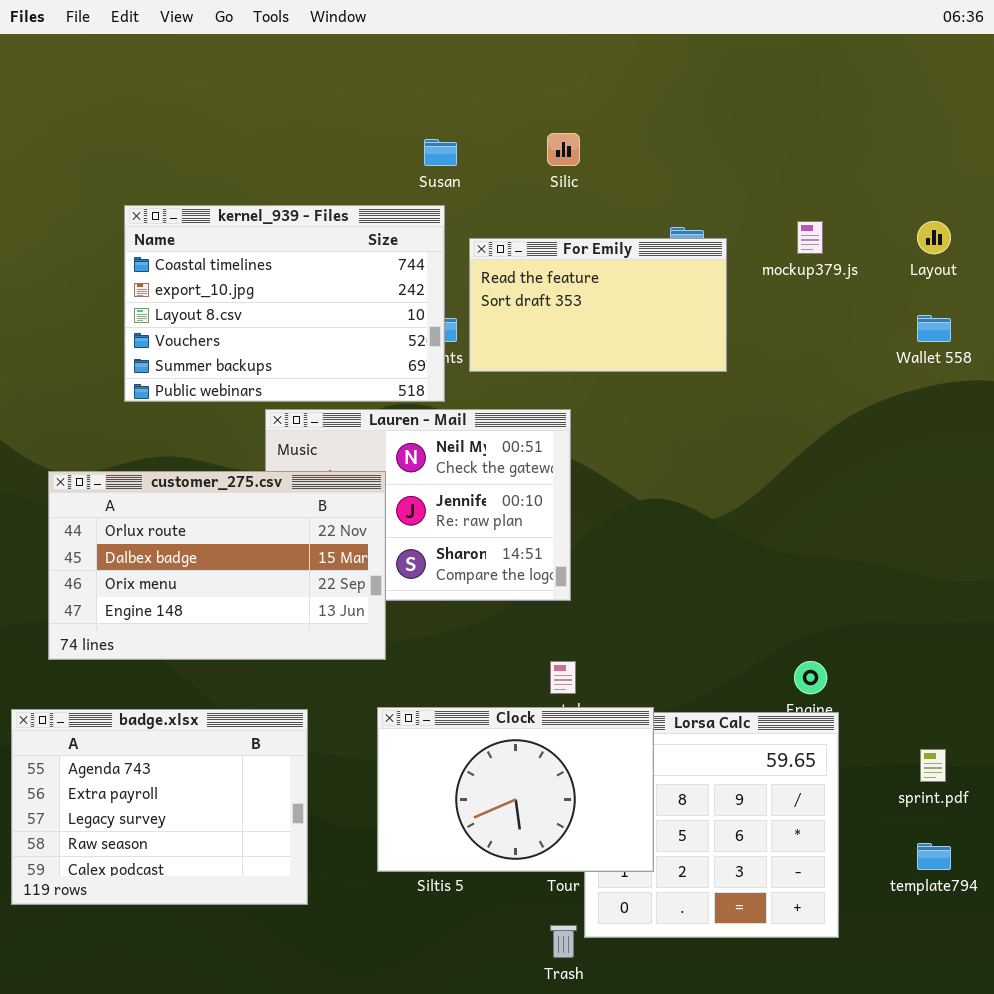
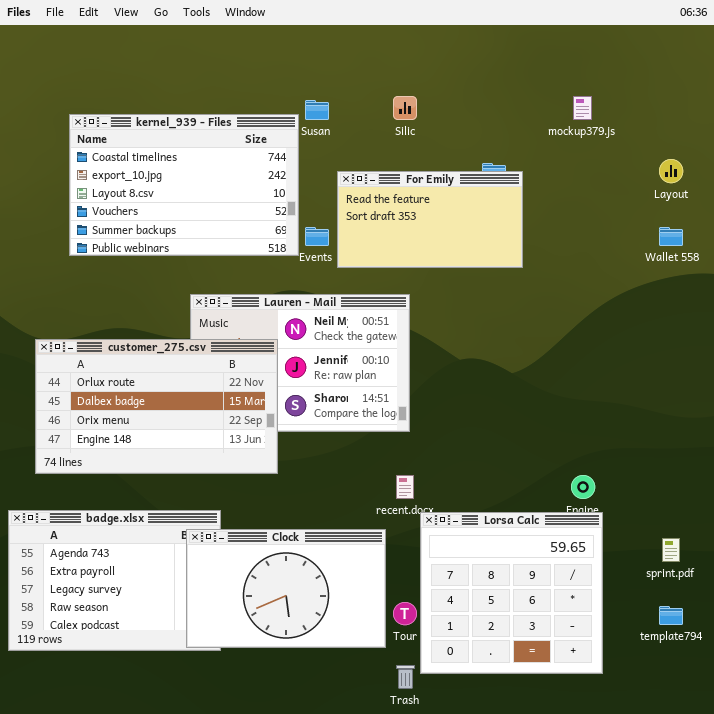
kernel_939 - Files: [124,205,445,402] -> [69,114,299,256], moved
mockup379.js: [797,221,823,254] -> [573,96,592,120], moved
Clock: [377,707,654,872] -> [186,529,386,648], moved

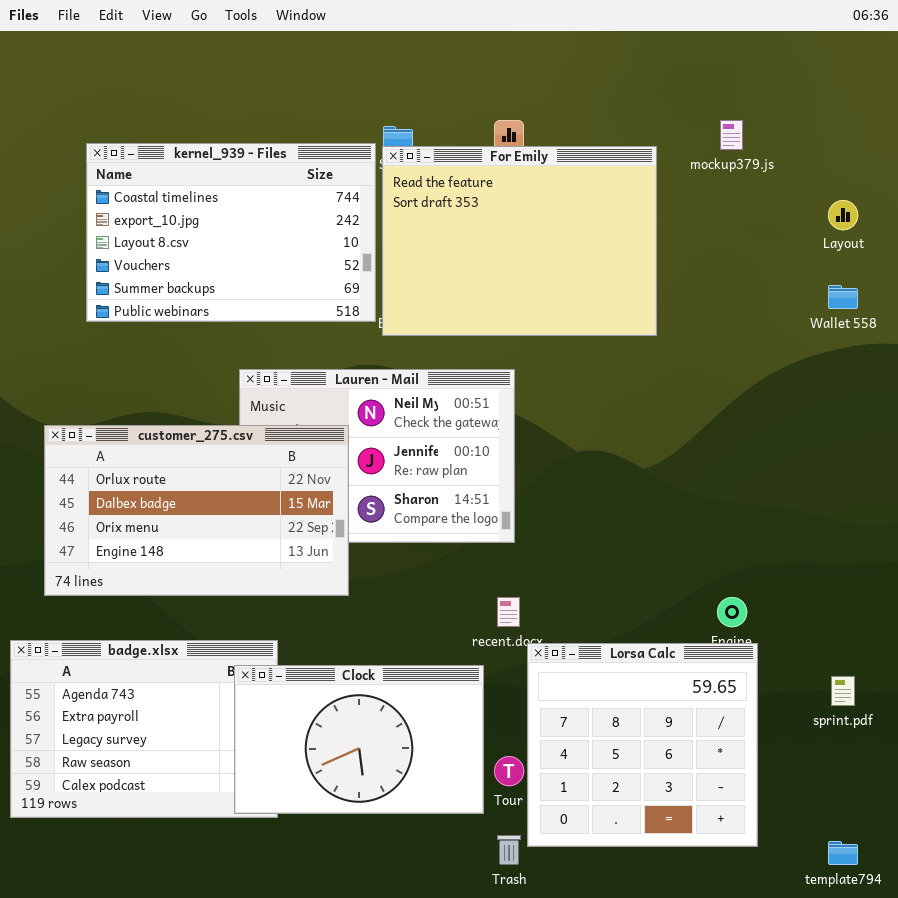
For Emily: [337,171,523,268] -> [382,146,657,336], resized
template794: [659,606,683,625] -> [828,841,858,865], moved

